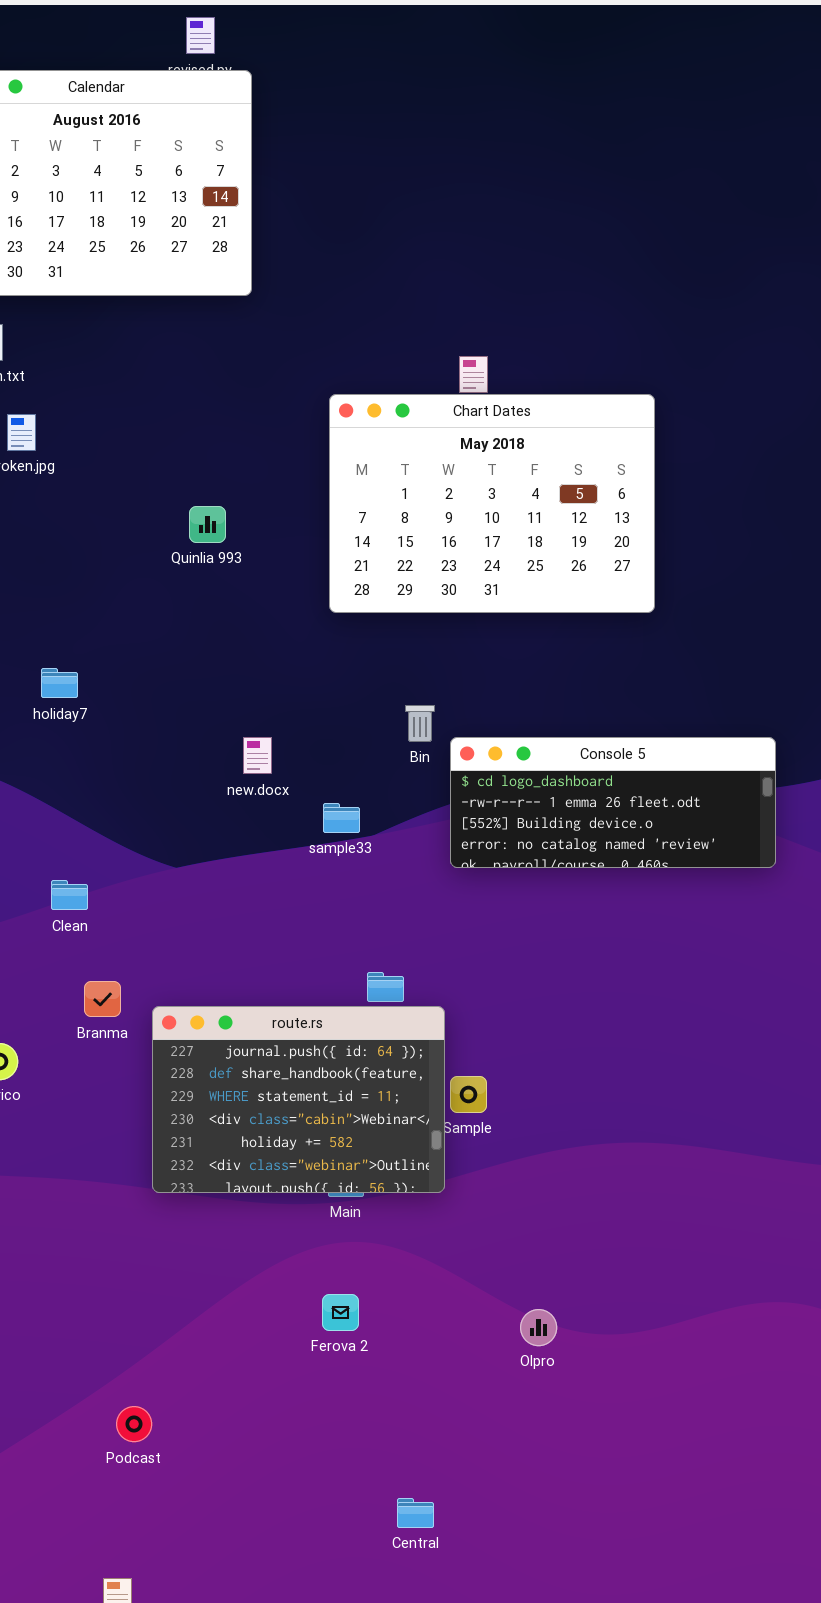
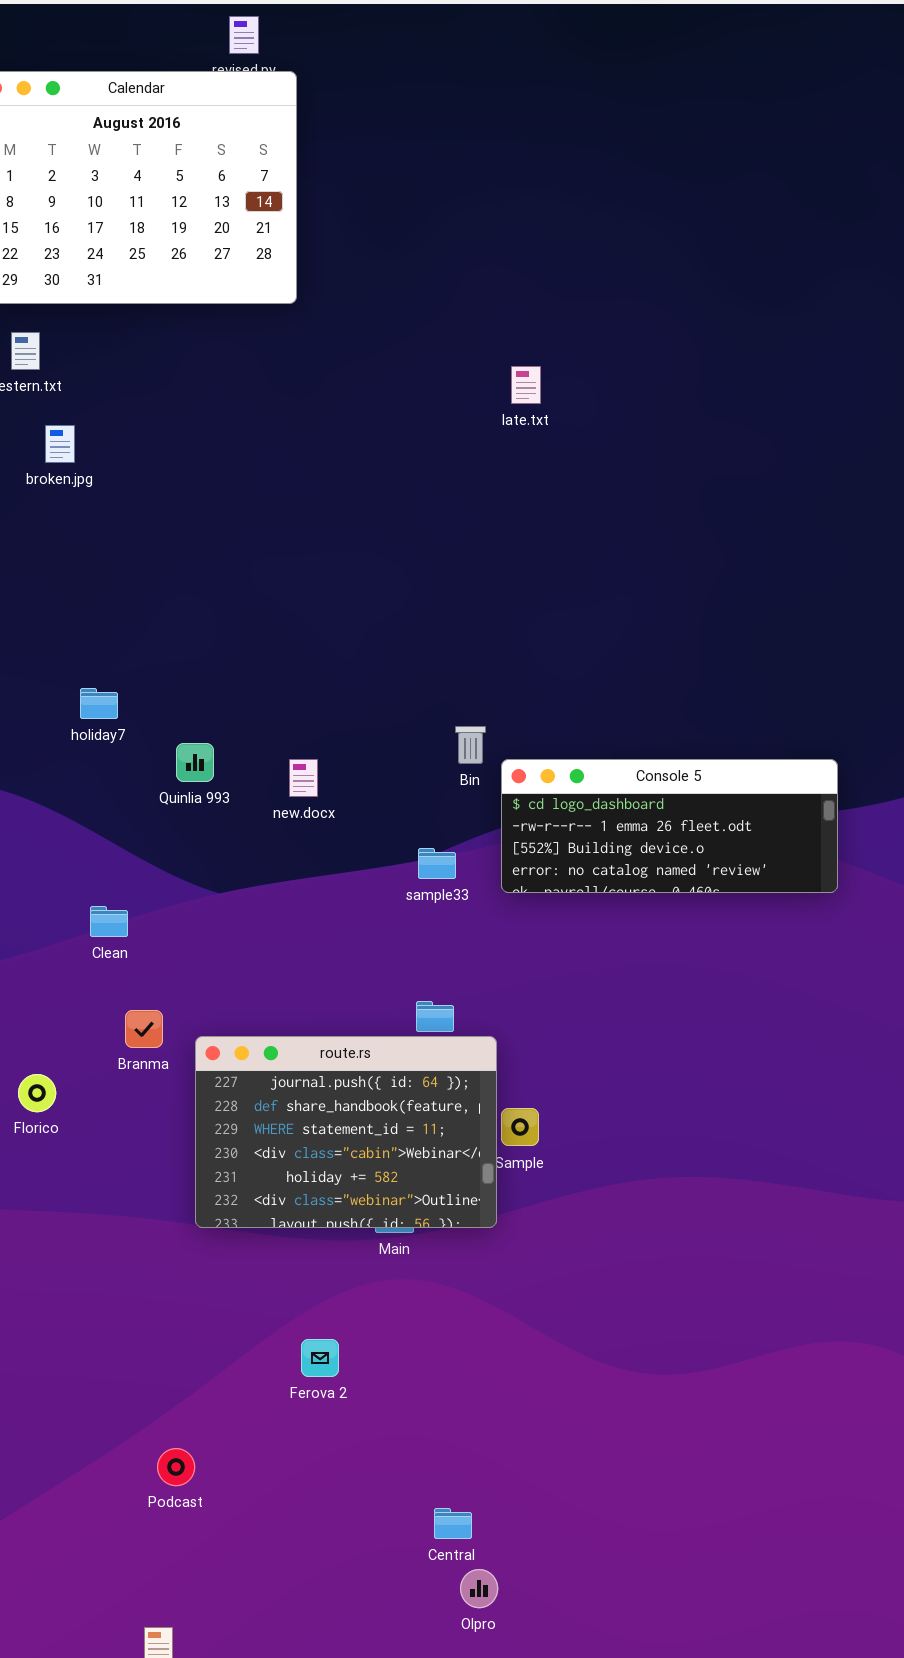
Chart Dates: [329,394,655,613] -> none, closed
Quinlia 993: [189,506,226,543] -> [176,743,214,782], moved
sample33: [323,803,360,833] -> [418,848,456,879], moved
Ferova 2: [322,1294,359,1331] -> [301,1339,339,1377], moved
Olpro: [520,1309,557,1346] -> [460,1569,498,1608], moved
Central: [397,1498,434,1528] -> [434,1508,472,1539], moved

